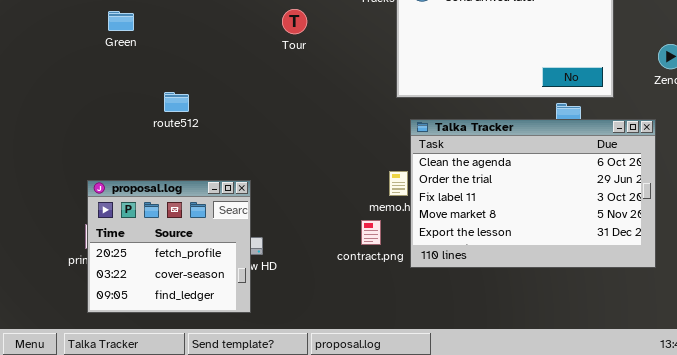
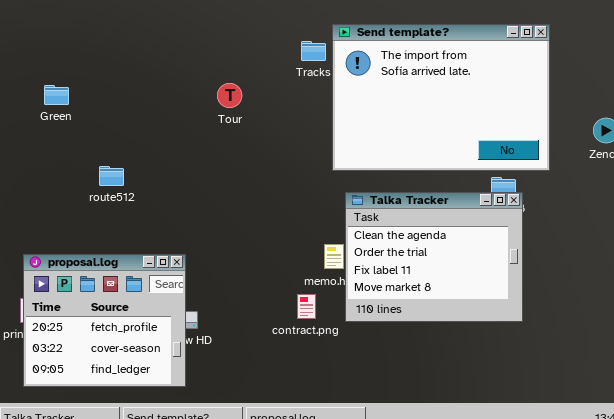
Talka Tracker: [410,119,656,268] -> [345,192,523,322], resized

